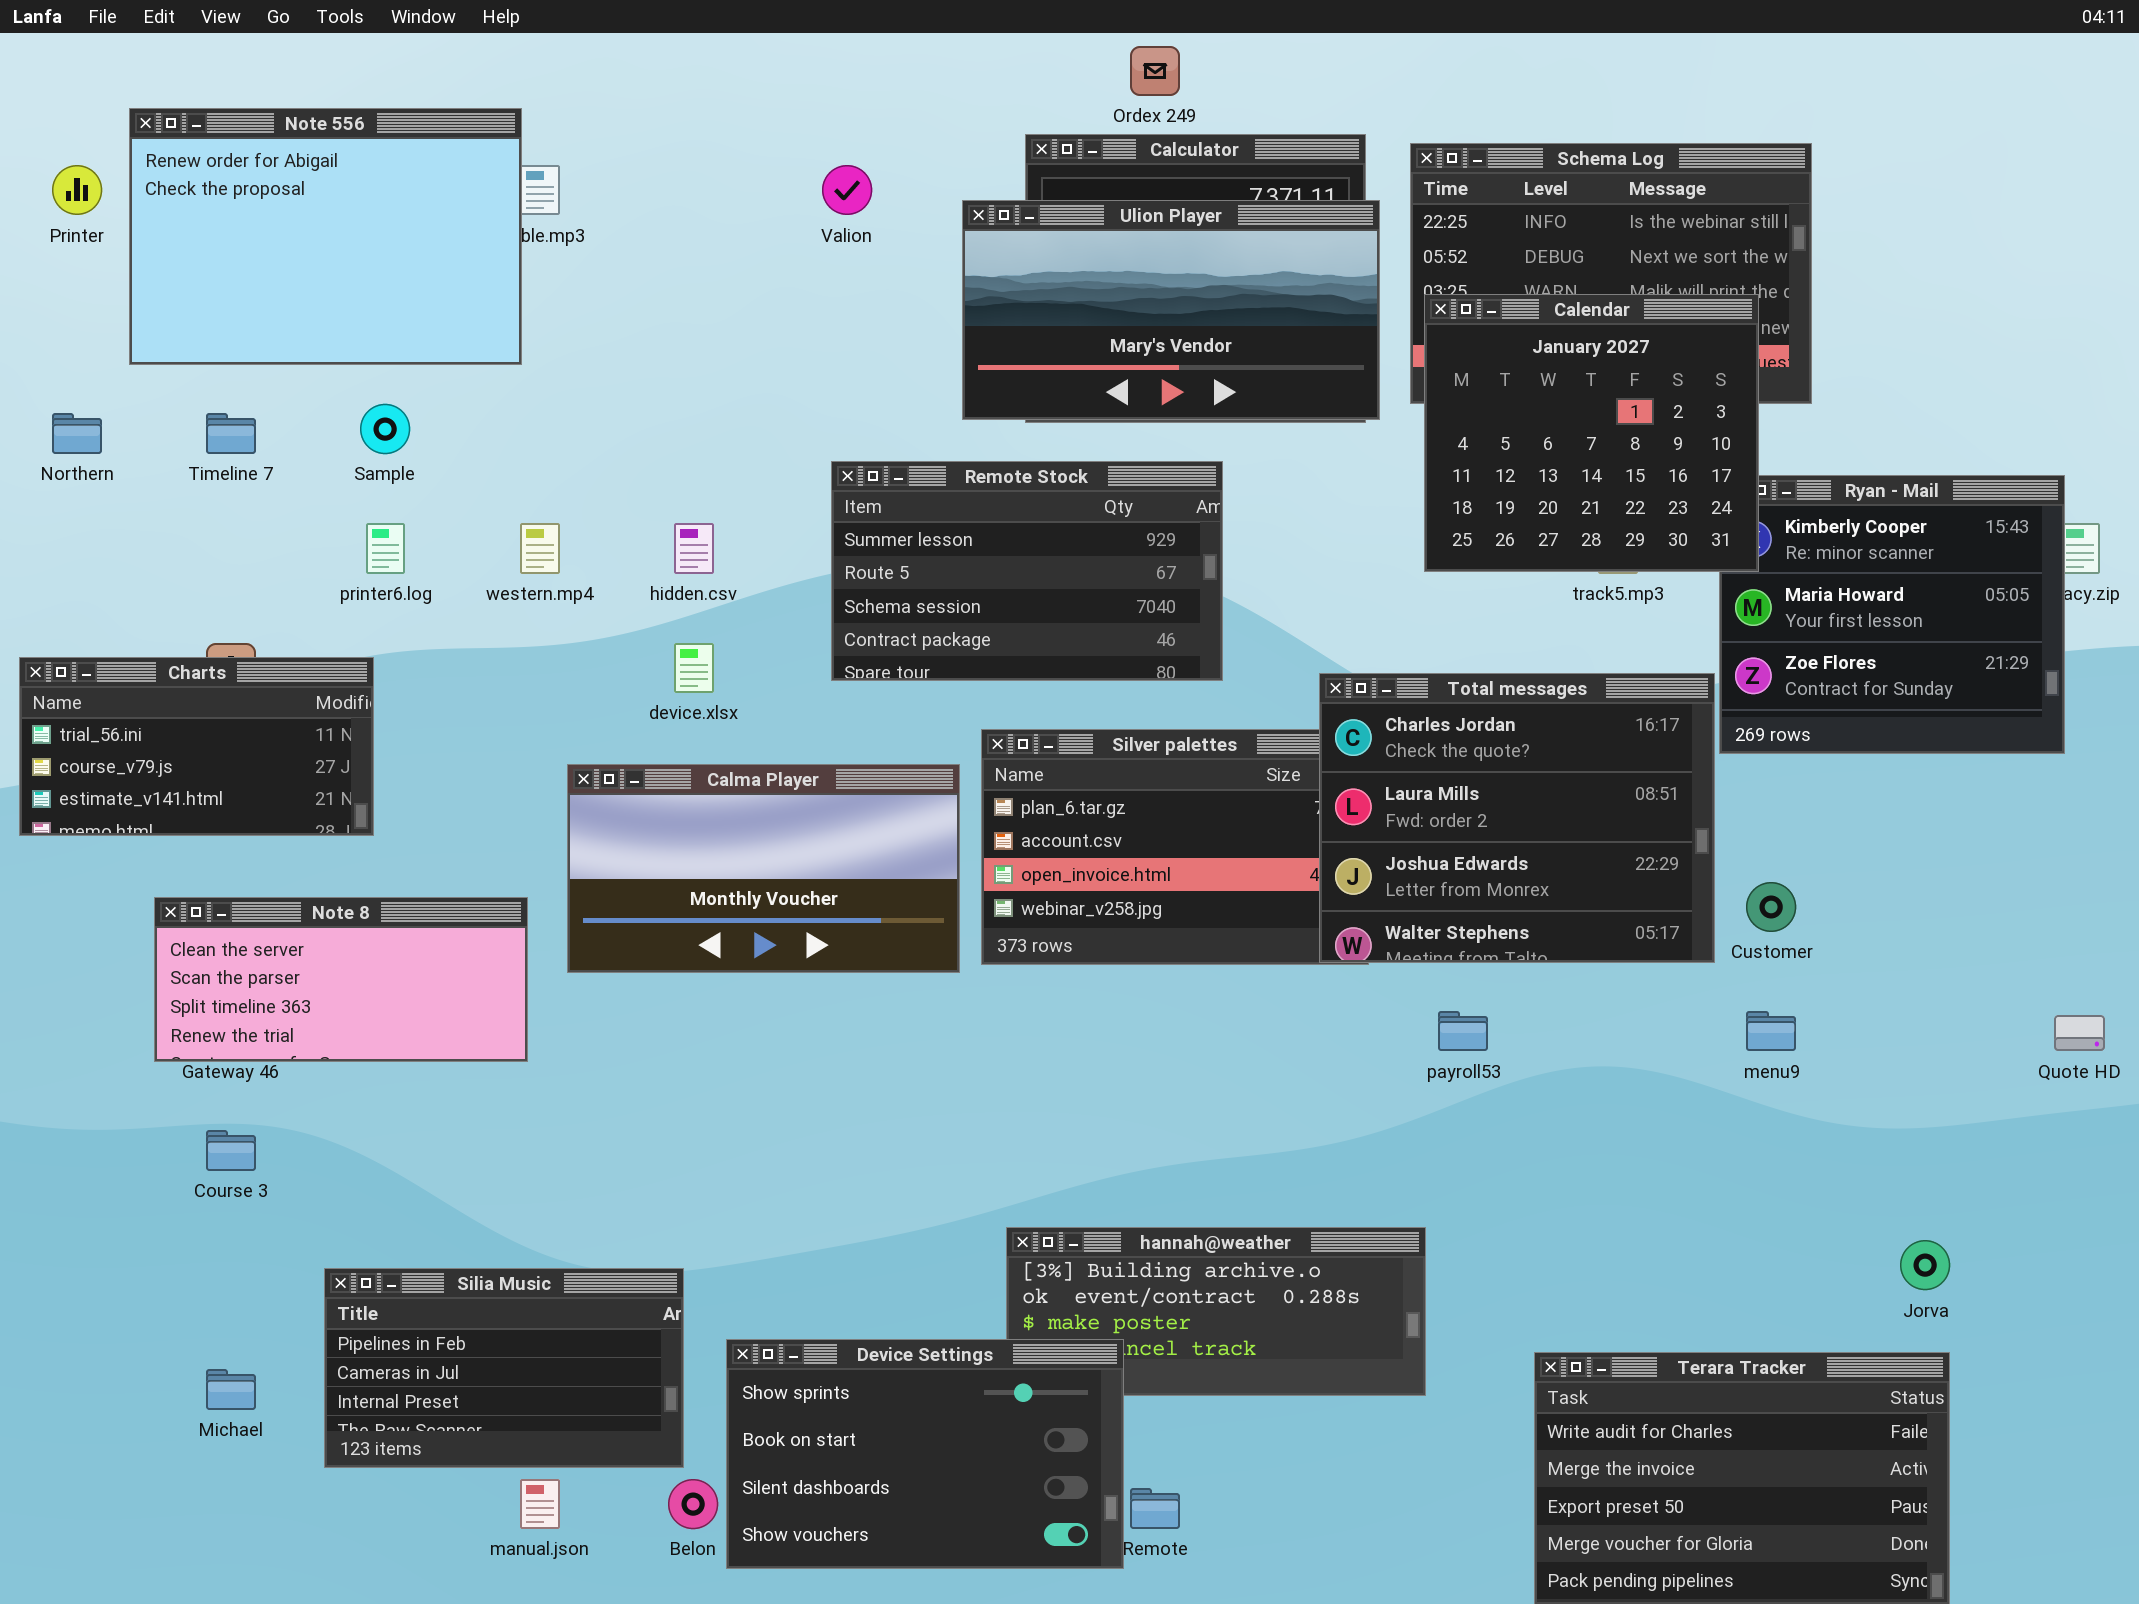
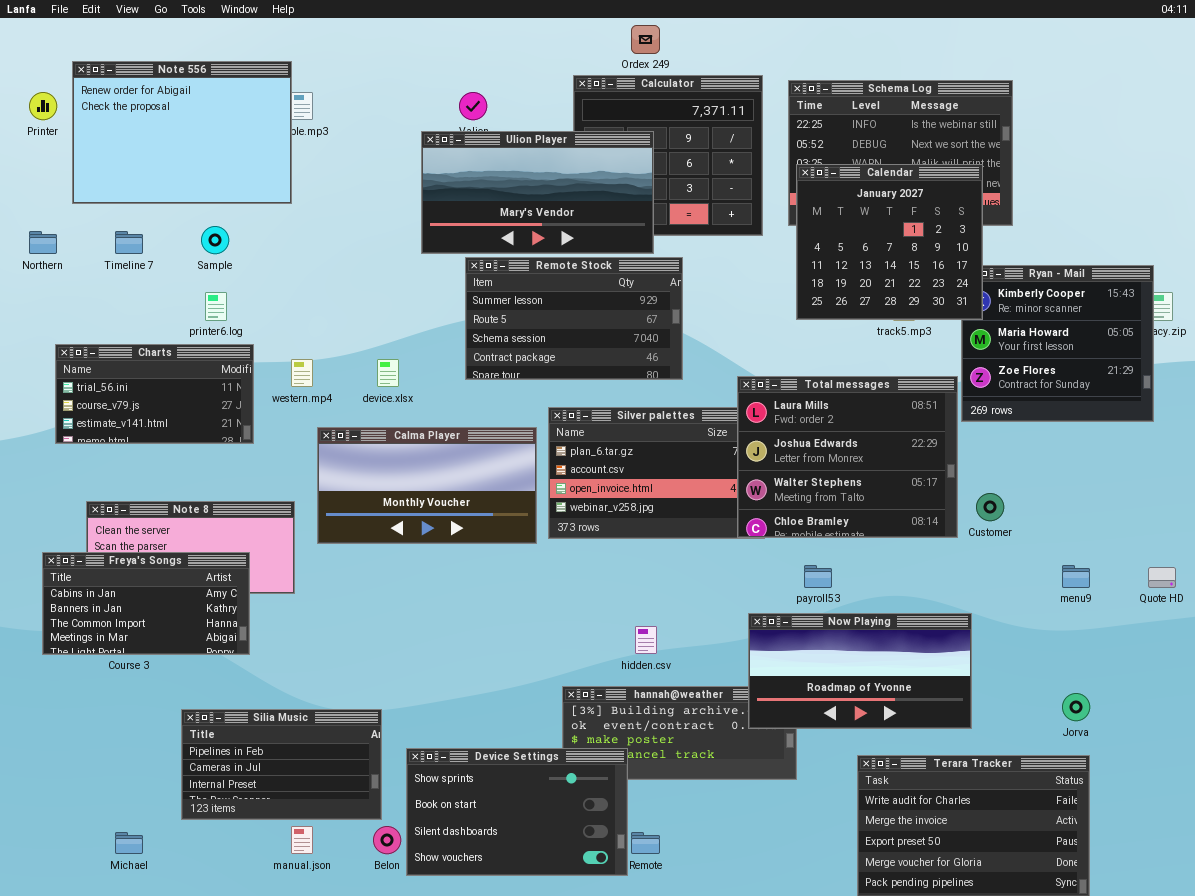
Ulion Player: [962,200,1380,420] -> [421,131,654,254], moved
western.mp4: [520,523,560,574] -> [291,359,313,387], moved
hidden.csv: [674,523,714,574] -> [635,626,657,654], moved
Charts: [19,657,374,836] -> [55,344,254,444], moved
Total messages: [1319,673,1715,963] -> [737,376,958,538], scrolled down 1 row
Freya's Songs: none -> [42,552,250,655], opened
menu9: [1746,1011,1796,1051] -> [1062,565,1090,588], moved
Now Playing: none -> [748,613,972,729], opened
Michael: [206,1369,256,1410] -> [115,832,143,854], moved

